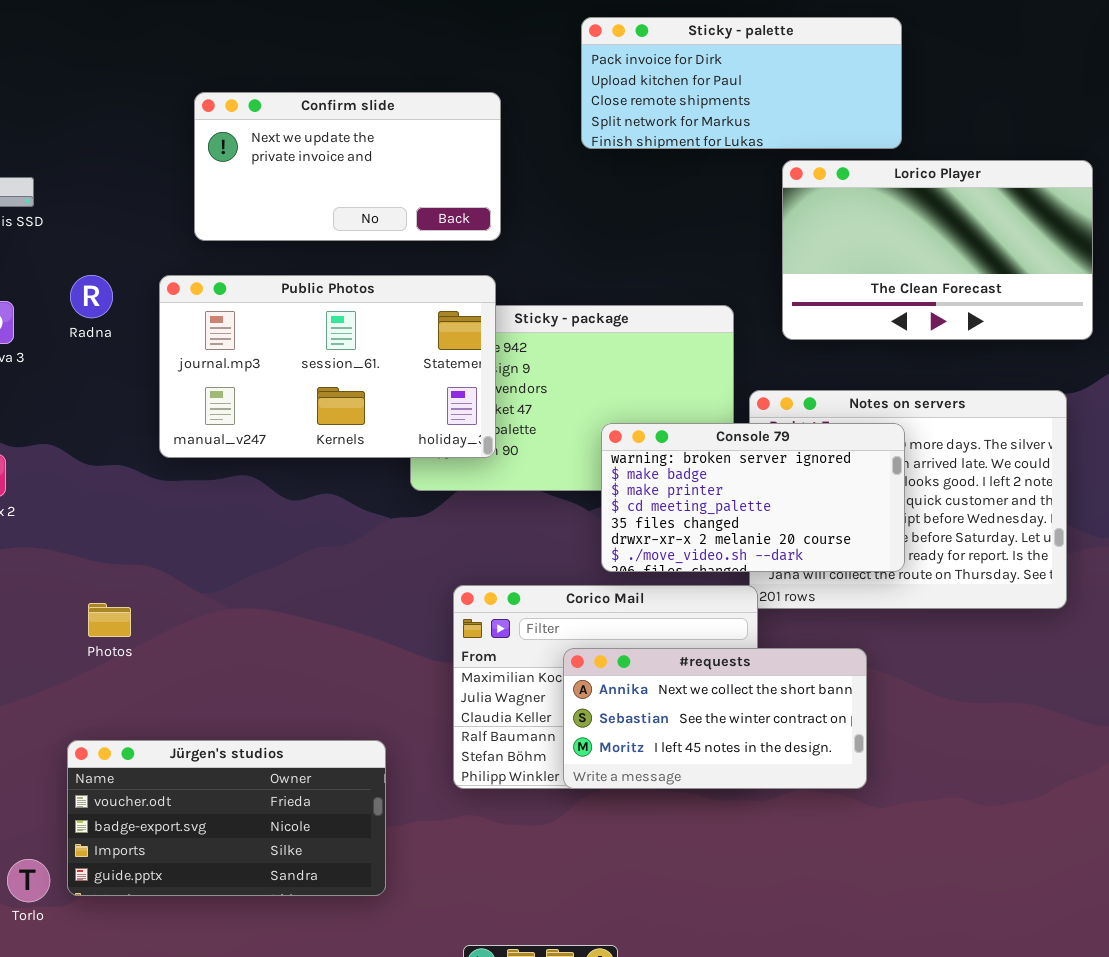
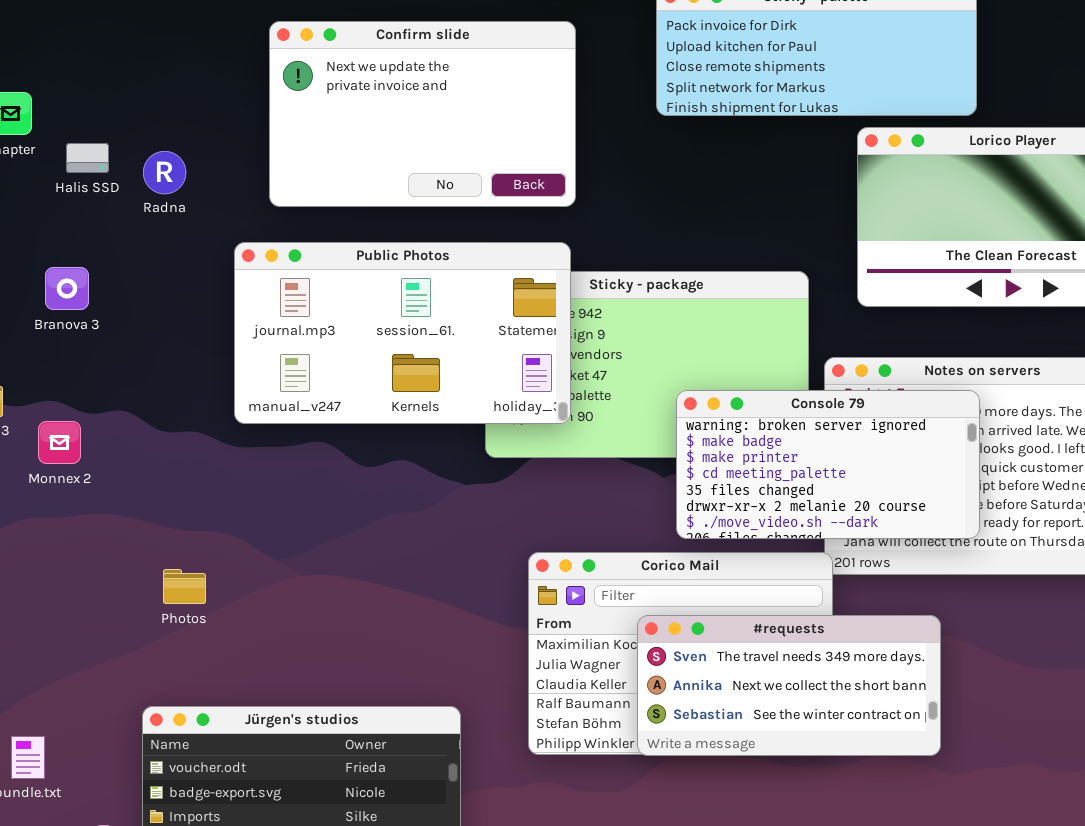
Confirm slide: [194,92,501,241] -> [269,21,576,207], resized
Radna: [70,275,113,318] -> [143,151,186,194], moved
#requests: [563,648,867,789] -> [637,615,941,756], scrolled up 1 row

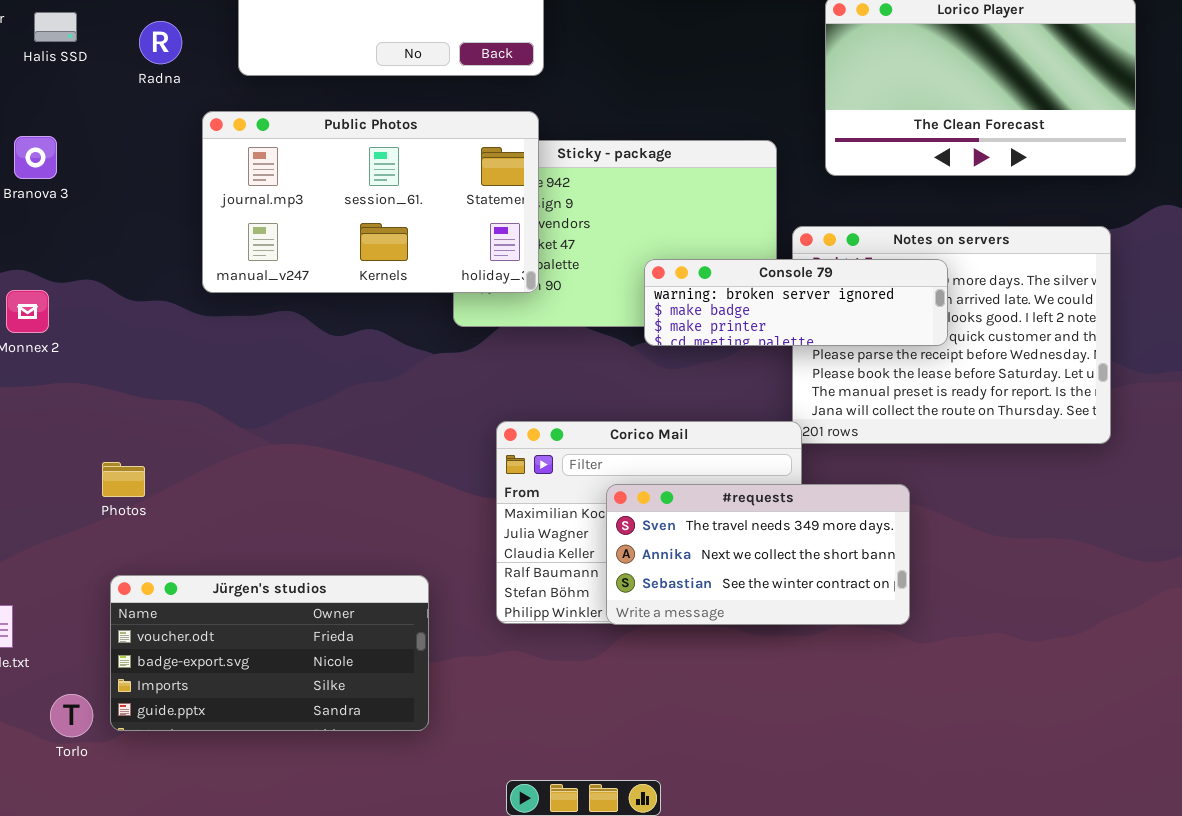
Radna: [143,151,186,194] -> [139,21,182,64], moved
Console 79: [676,390,980,539] -> [644,259,948,346], resized
Photos: [163,569,206,604] -> [102,462,145,497], moved

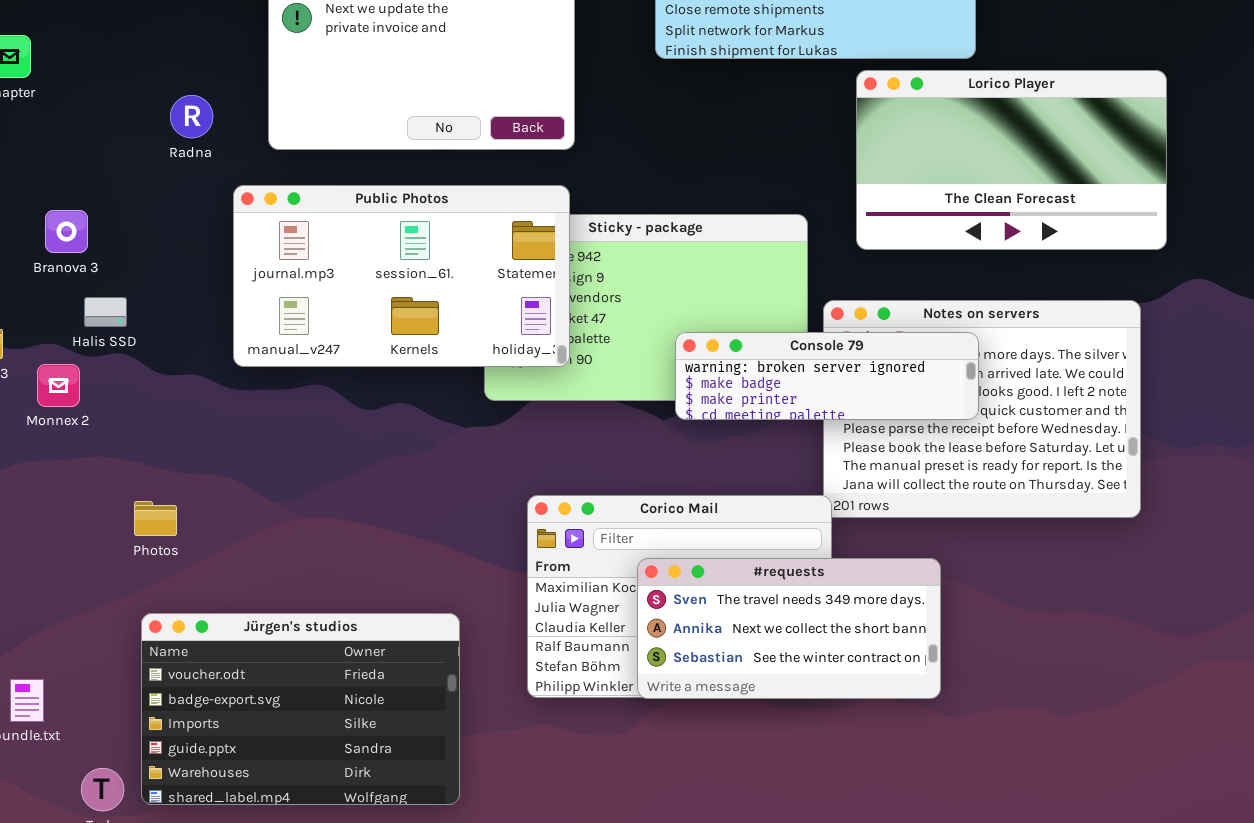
Halis SSD: [34,12,77,42] -> [84,297,127,327], moved
Photos: [102,462,145,497] -> [134,501,177,536], moved
Jürgen's studios: [110,575,429,731] -> [141,613,460,805], resized

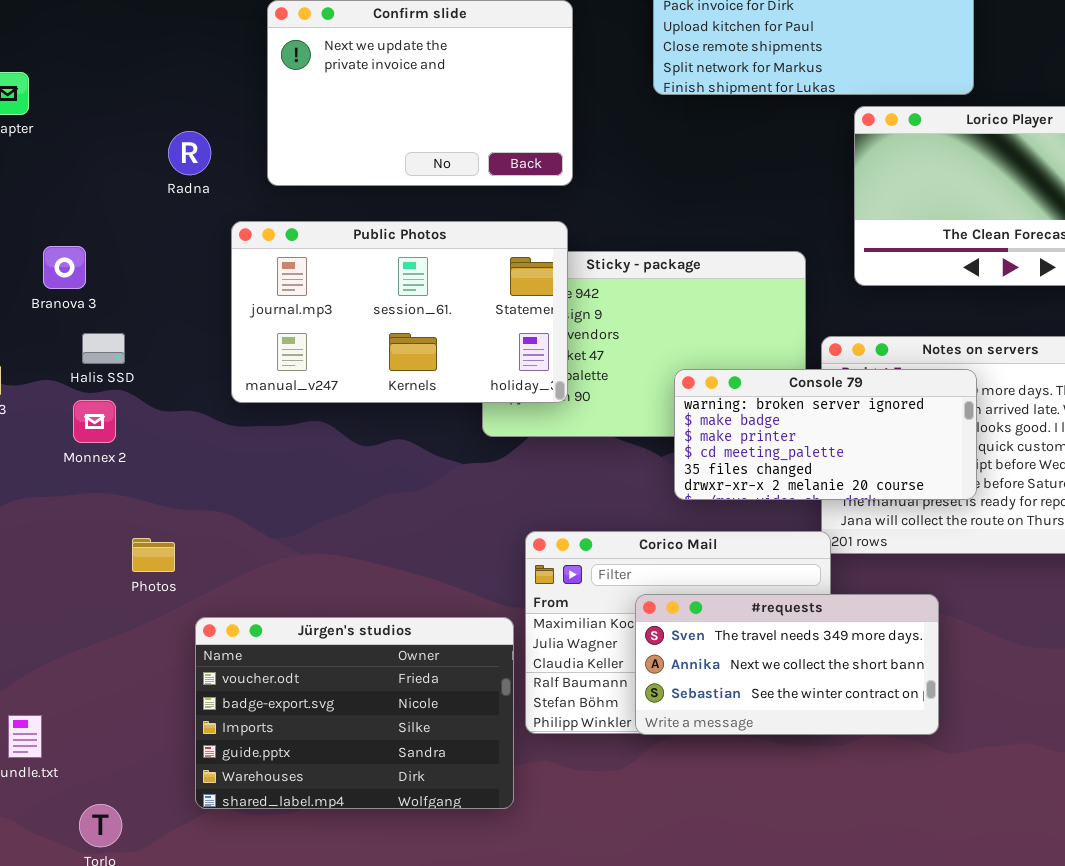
Console 79: [675,332,979,420] -> [674,369,977,500], resized
Monnex 2: [37,364,80,407] -> [73,400,116,443], moved
Jürgen's studios: [141,613,460,805] -> [195,617,514,809], moved

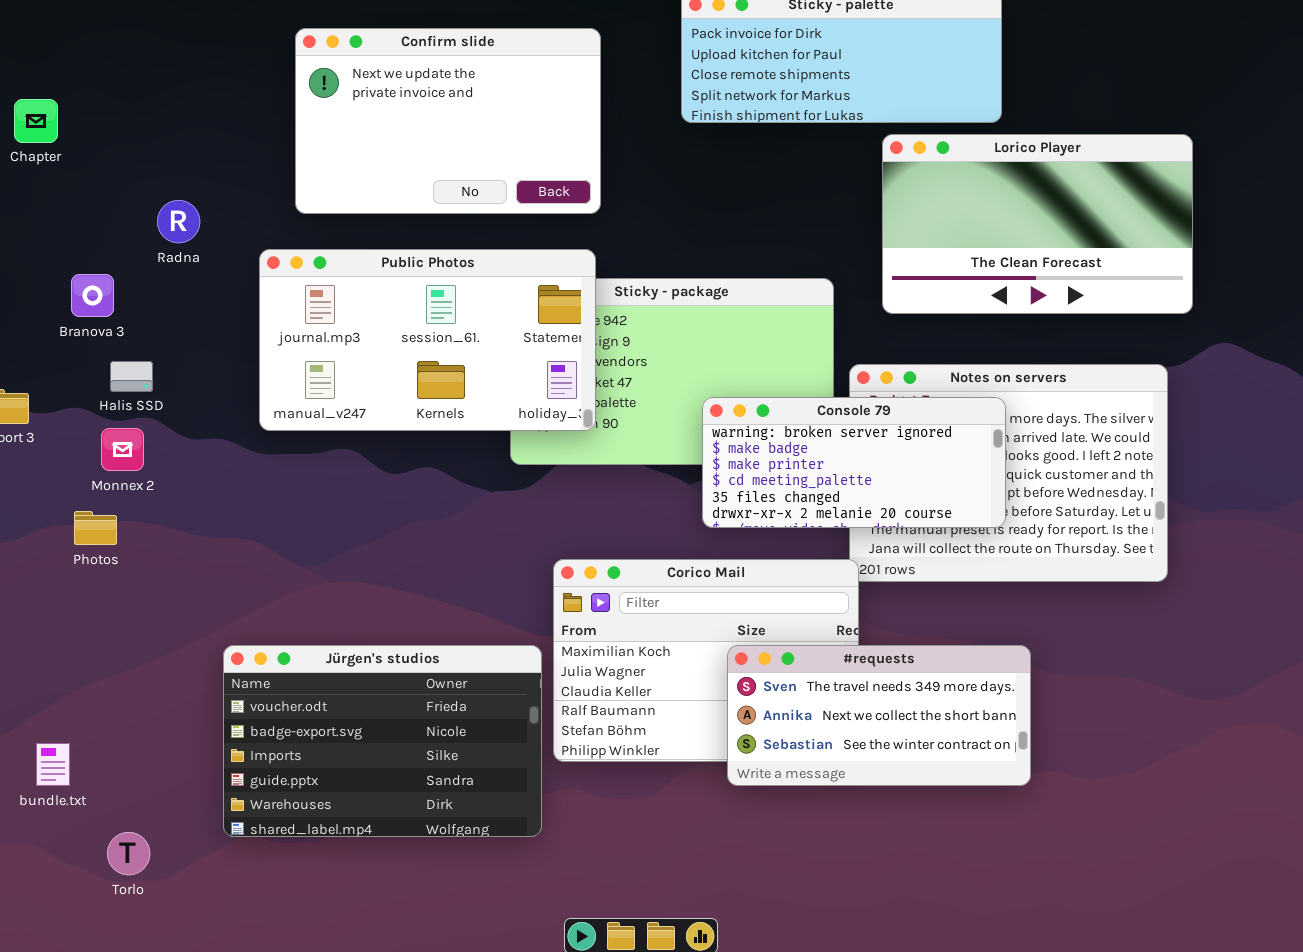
Radna: [168,131,211,175] -> [157,200,200,243], moved
Photos: [132,538,175,572] -> [74,511,117,545], moved
#requests: [635,594,939,735] -> [727,645,1031,786], moved

